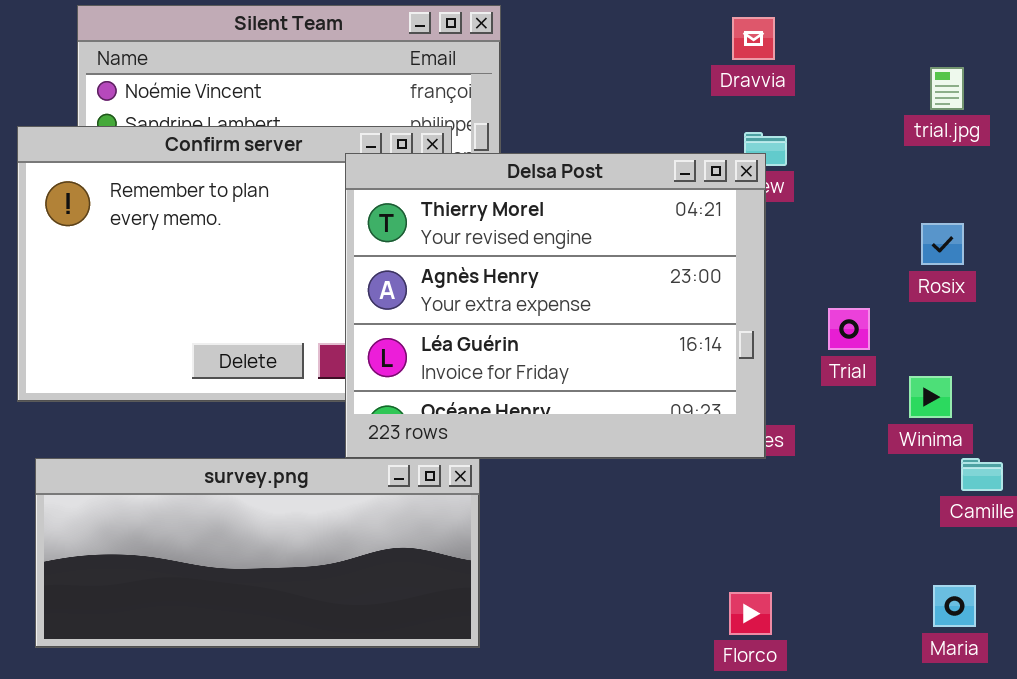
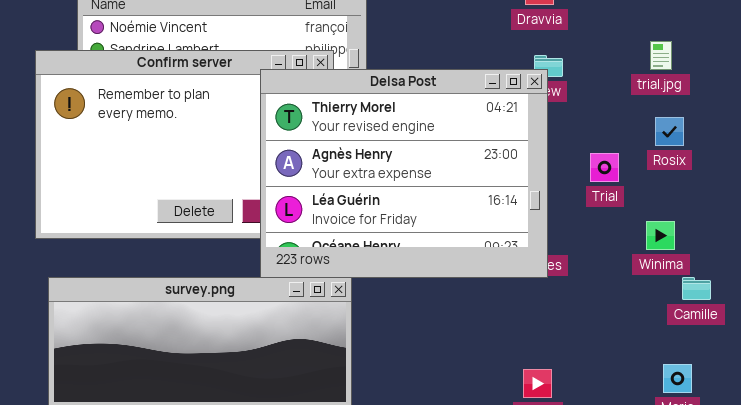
trial.jpg: [930,67,964,110] -> [650,41,672,70], moved
Trial: [828,308,870,350] -> [590,153,619,182], moved

